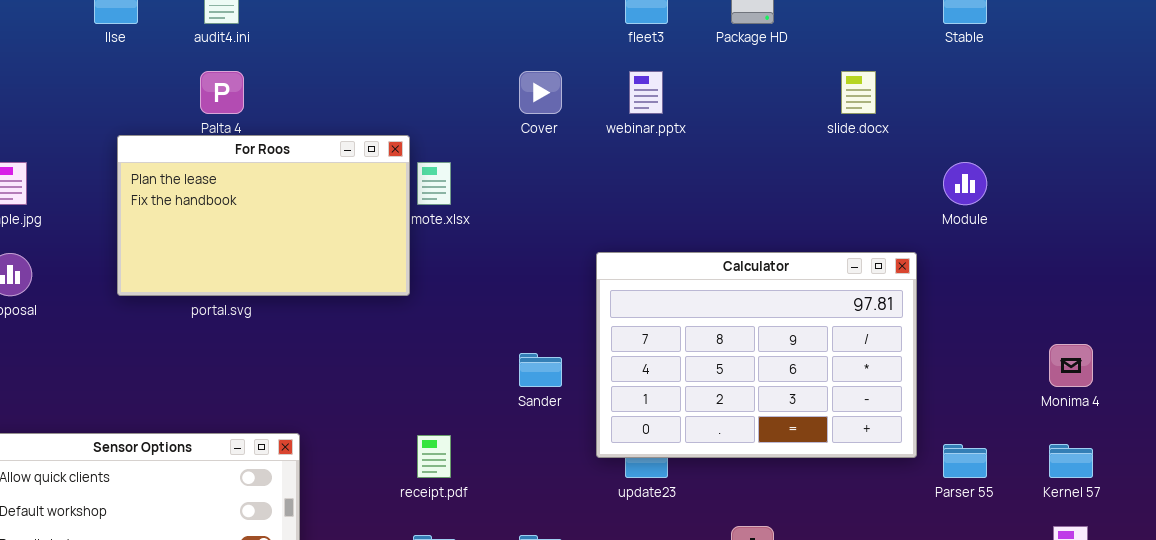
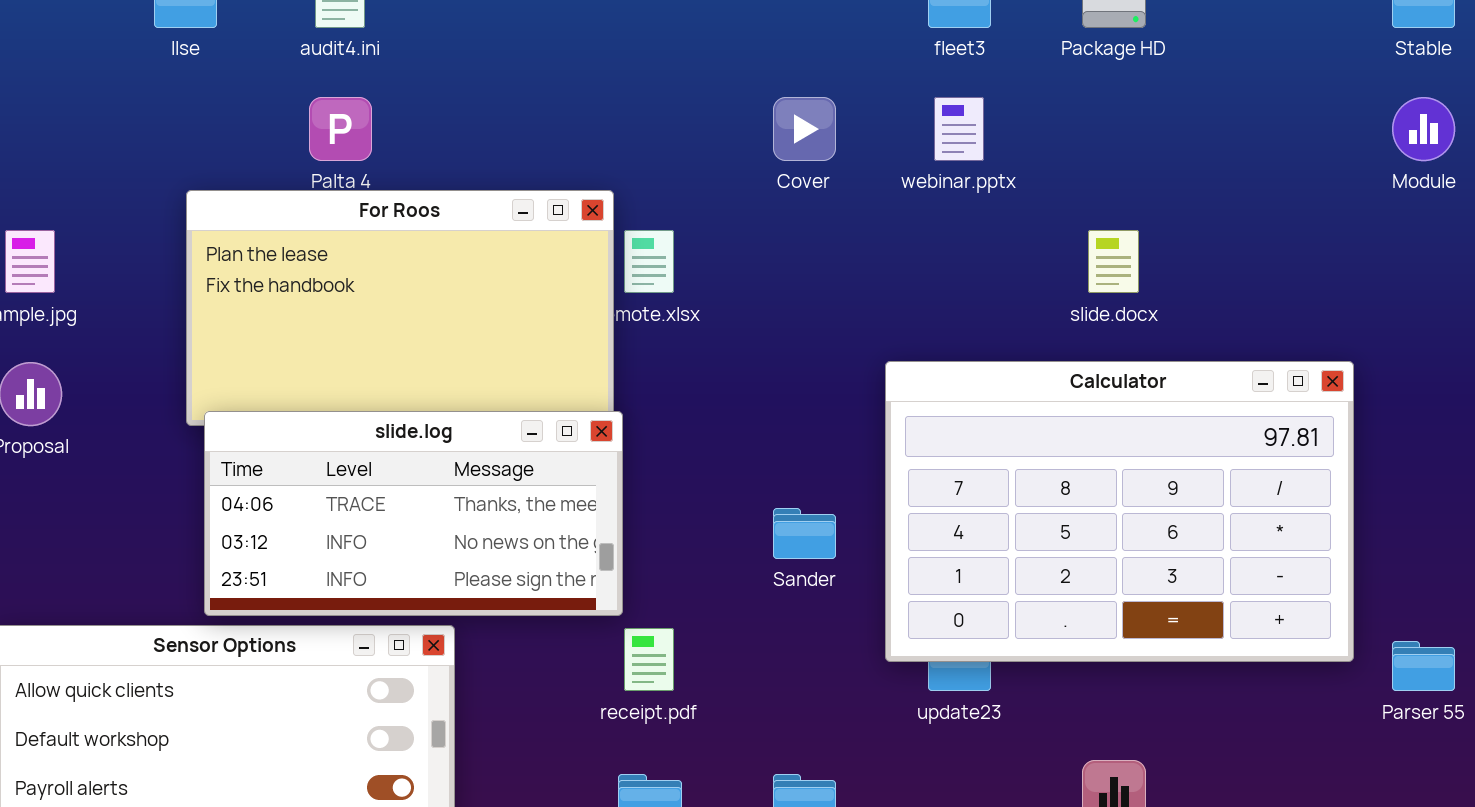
slide.docx: [841,71,876,114] -> [1088,230,1139,293], moved
Module: [943,162,987,205] -> [1392,97,1455,161], moved
slide.log: none -> [204,411,623,616], opened

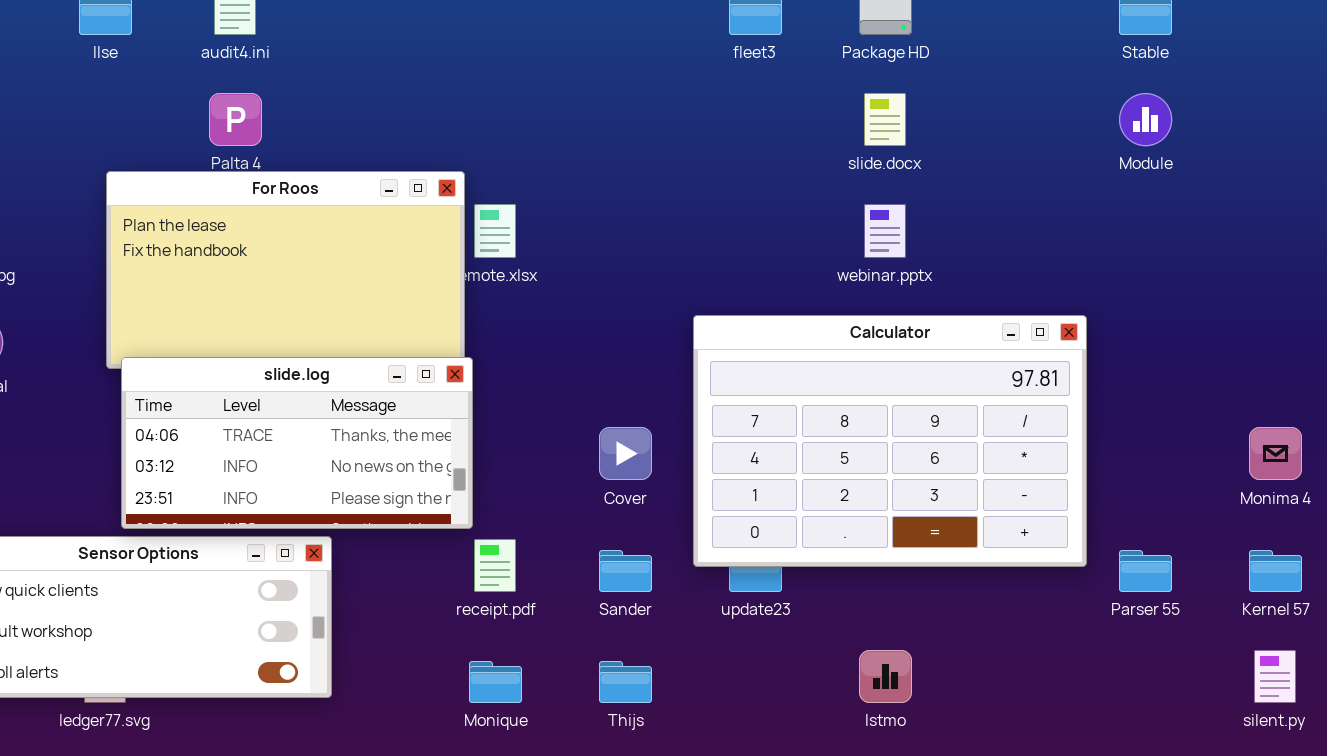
Cover: [773,97,836,161] -> [599,427,652,480], moved
webinar.pptx: [934,97,984,161] -> [864,204,906,258], moved
slide.docx: [1088,230,1139,293] -> [864,93,906,146], moved
Sander: [773,508,836,559] -> [599,550,652,592], moved

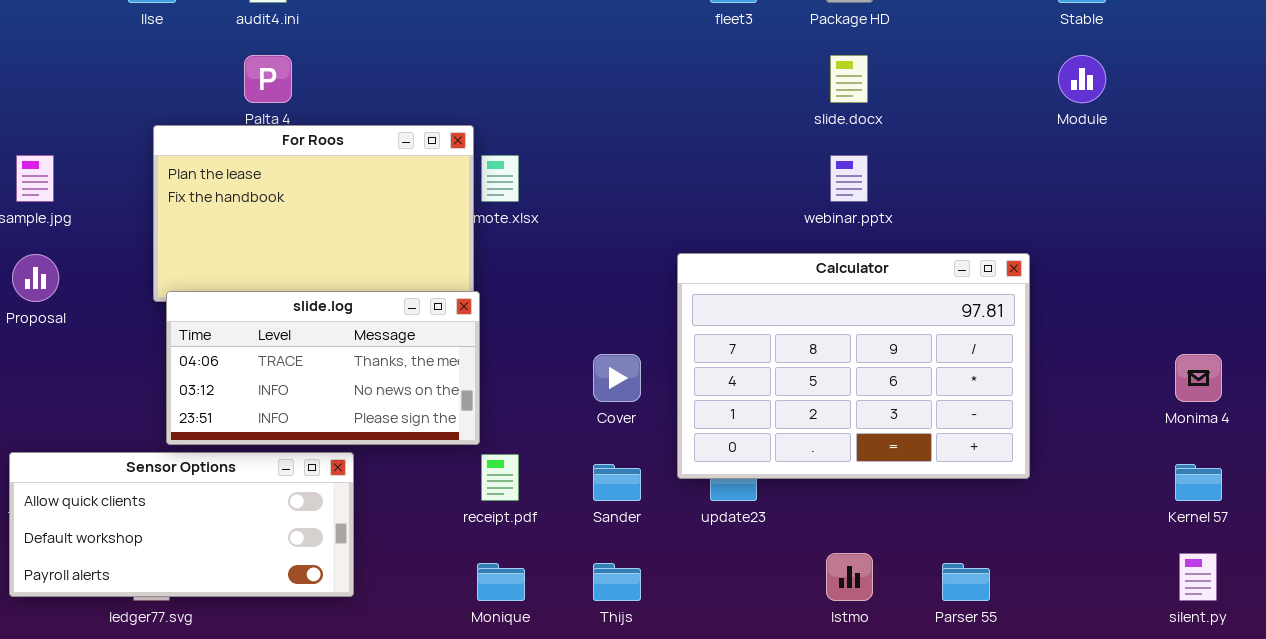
Parser 55: [1119,550,1172,592] -> [942,563,990,601], moved

